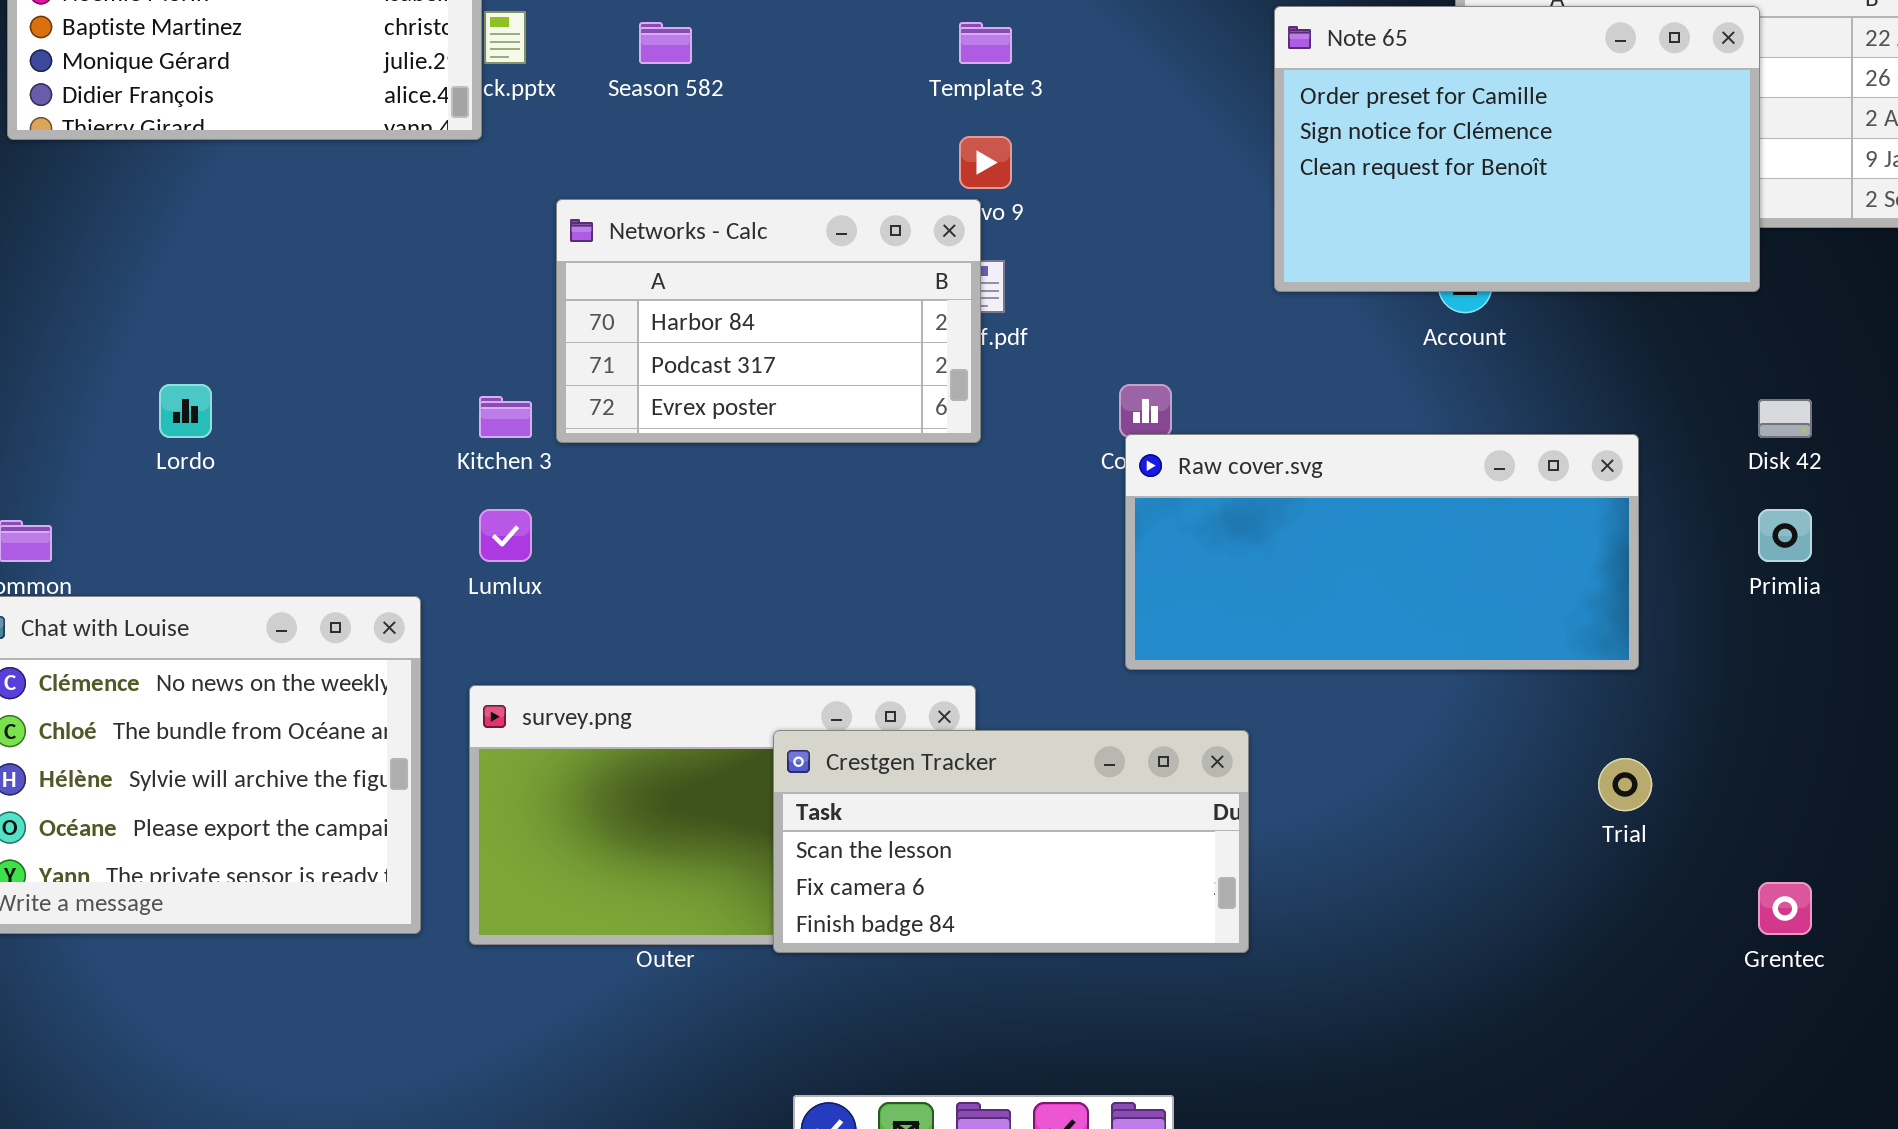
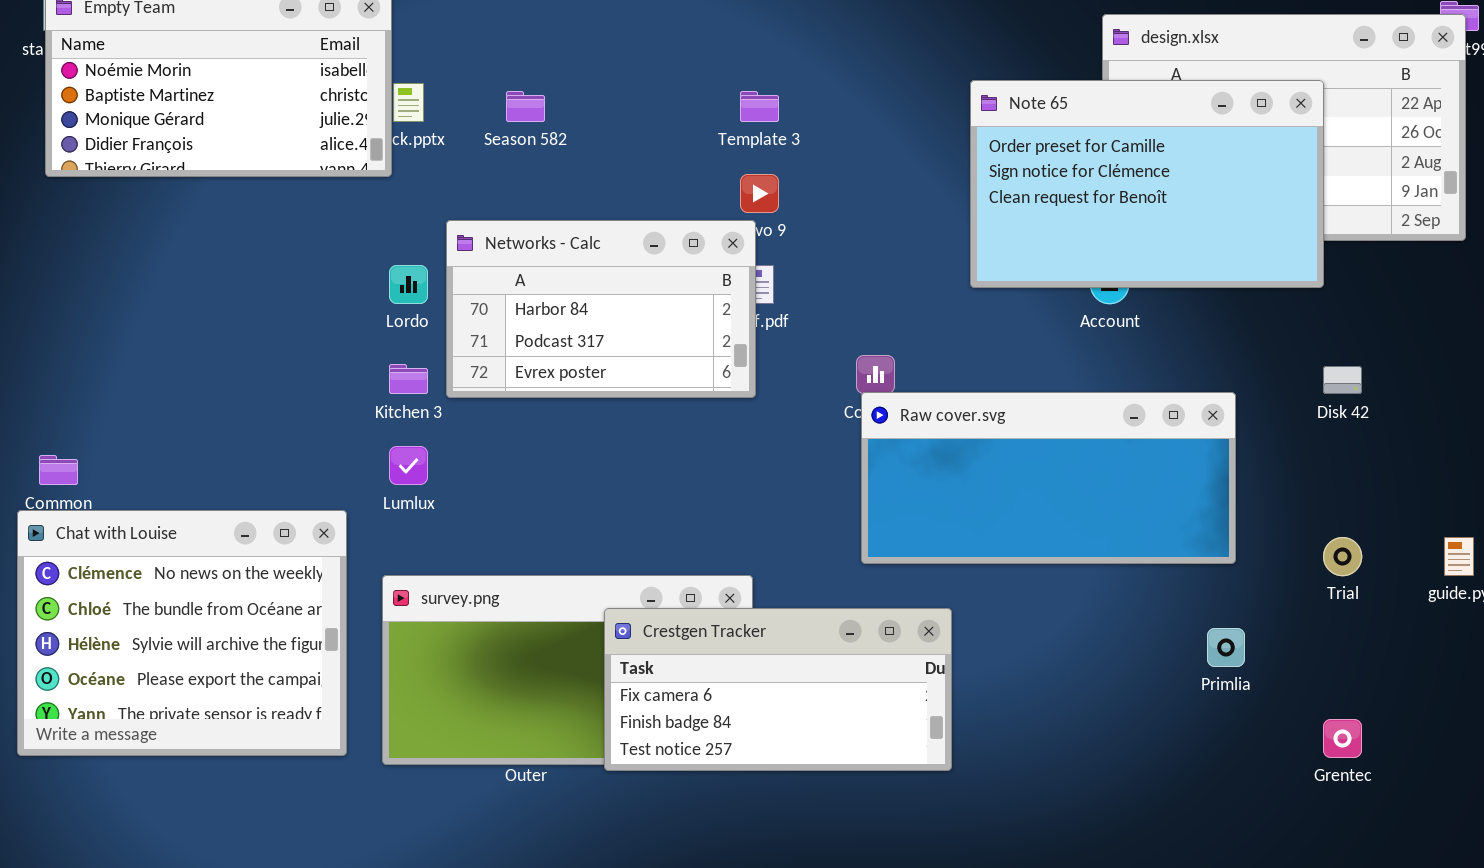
Lordo: [159,384,212,438] -> [389,265,428,304], moved
Primlia: [1758,509,1812,562] -> [1207,628,1245,667], moved
Crestgen Tracker: [773,730,1249,953] -> [604,608,952,771], scrolled down 1 row
Trial: [1598,758,1652,811] -> [1323,537,1362,576], moved

